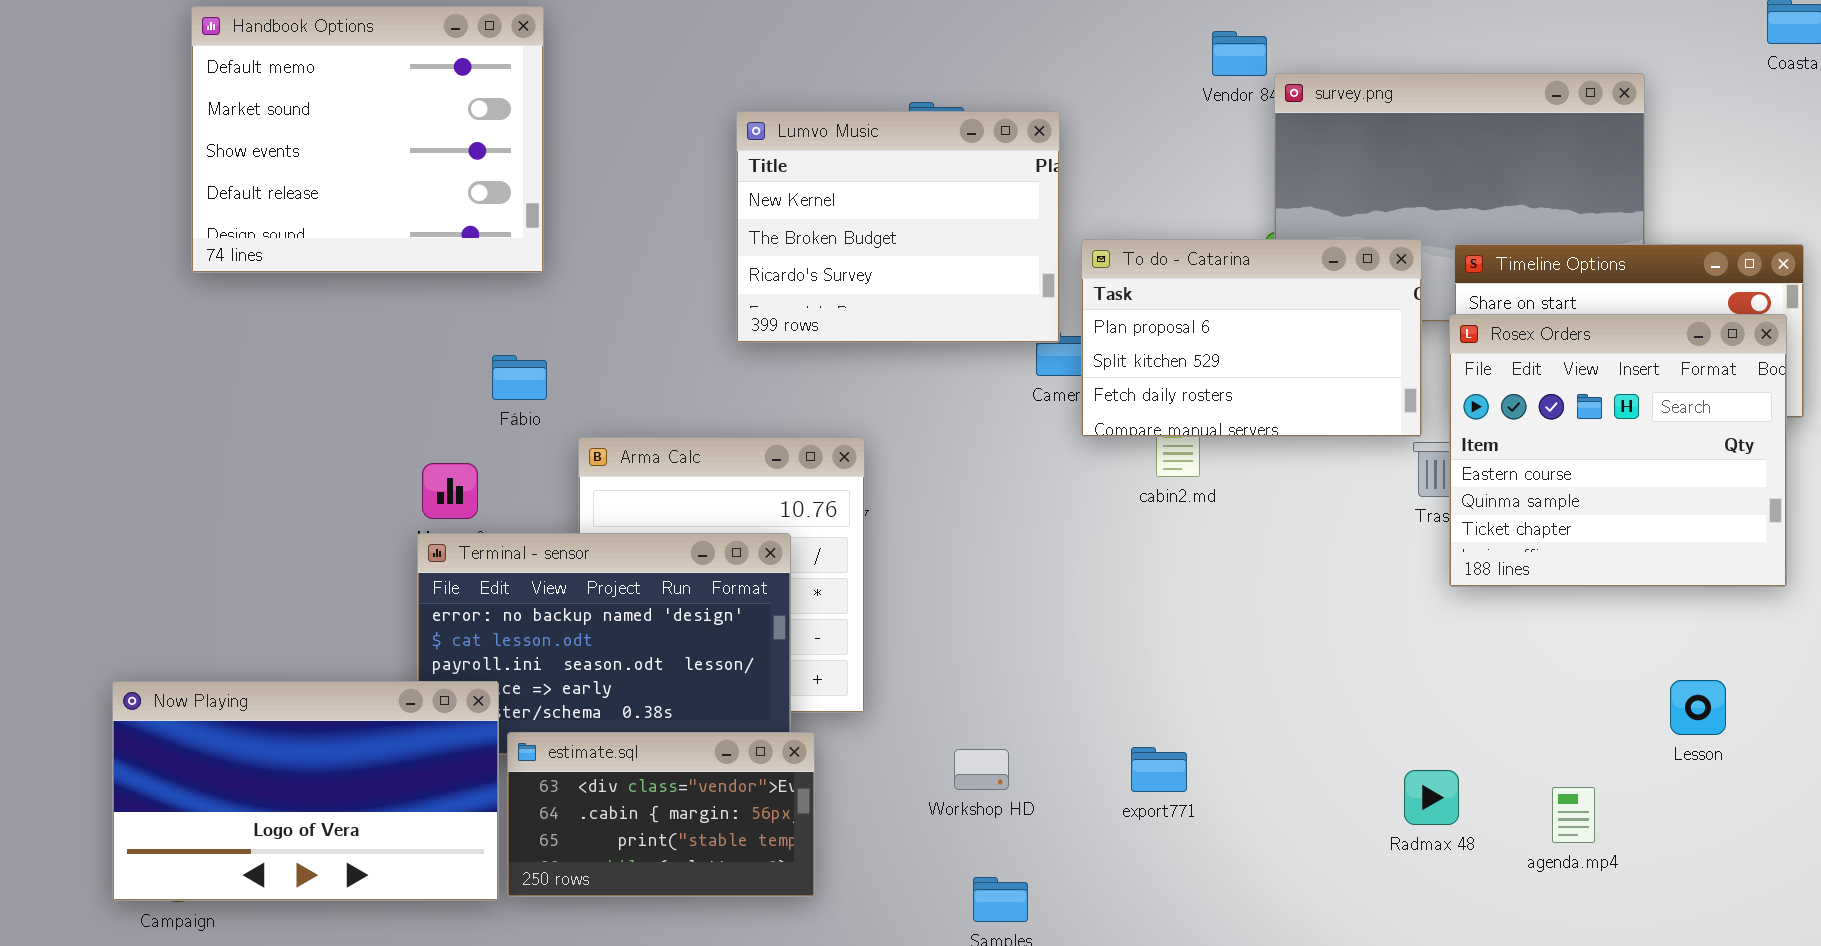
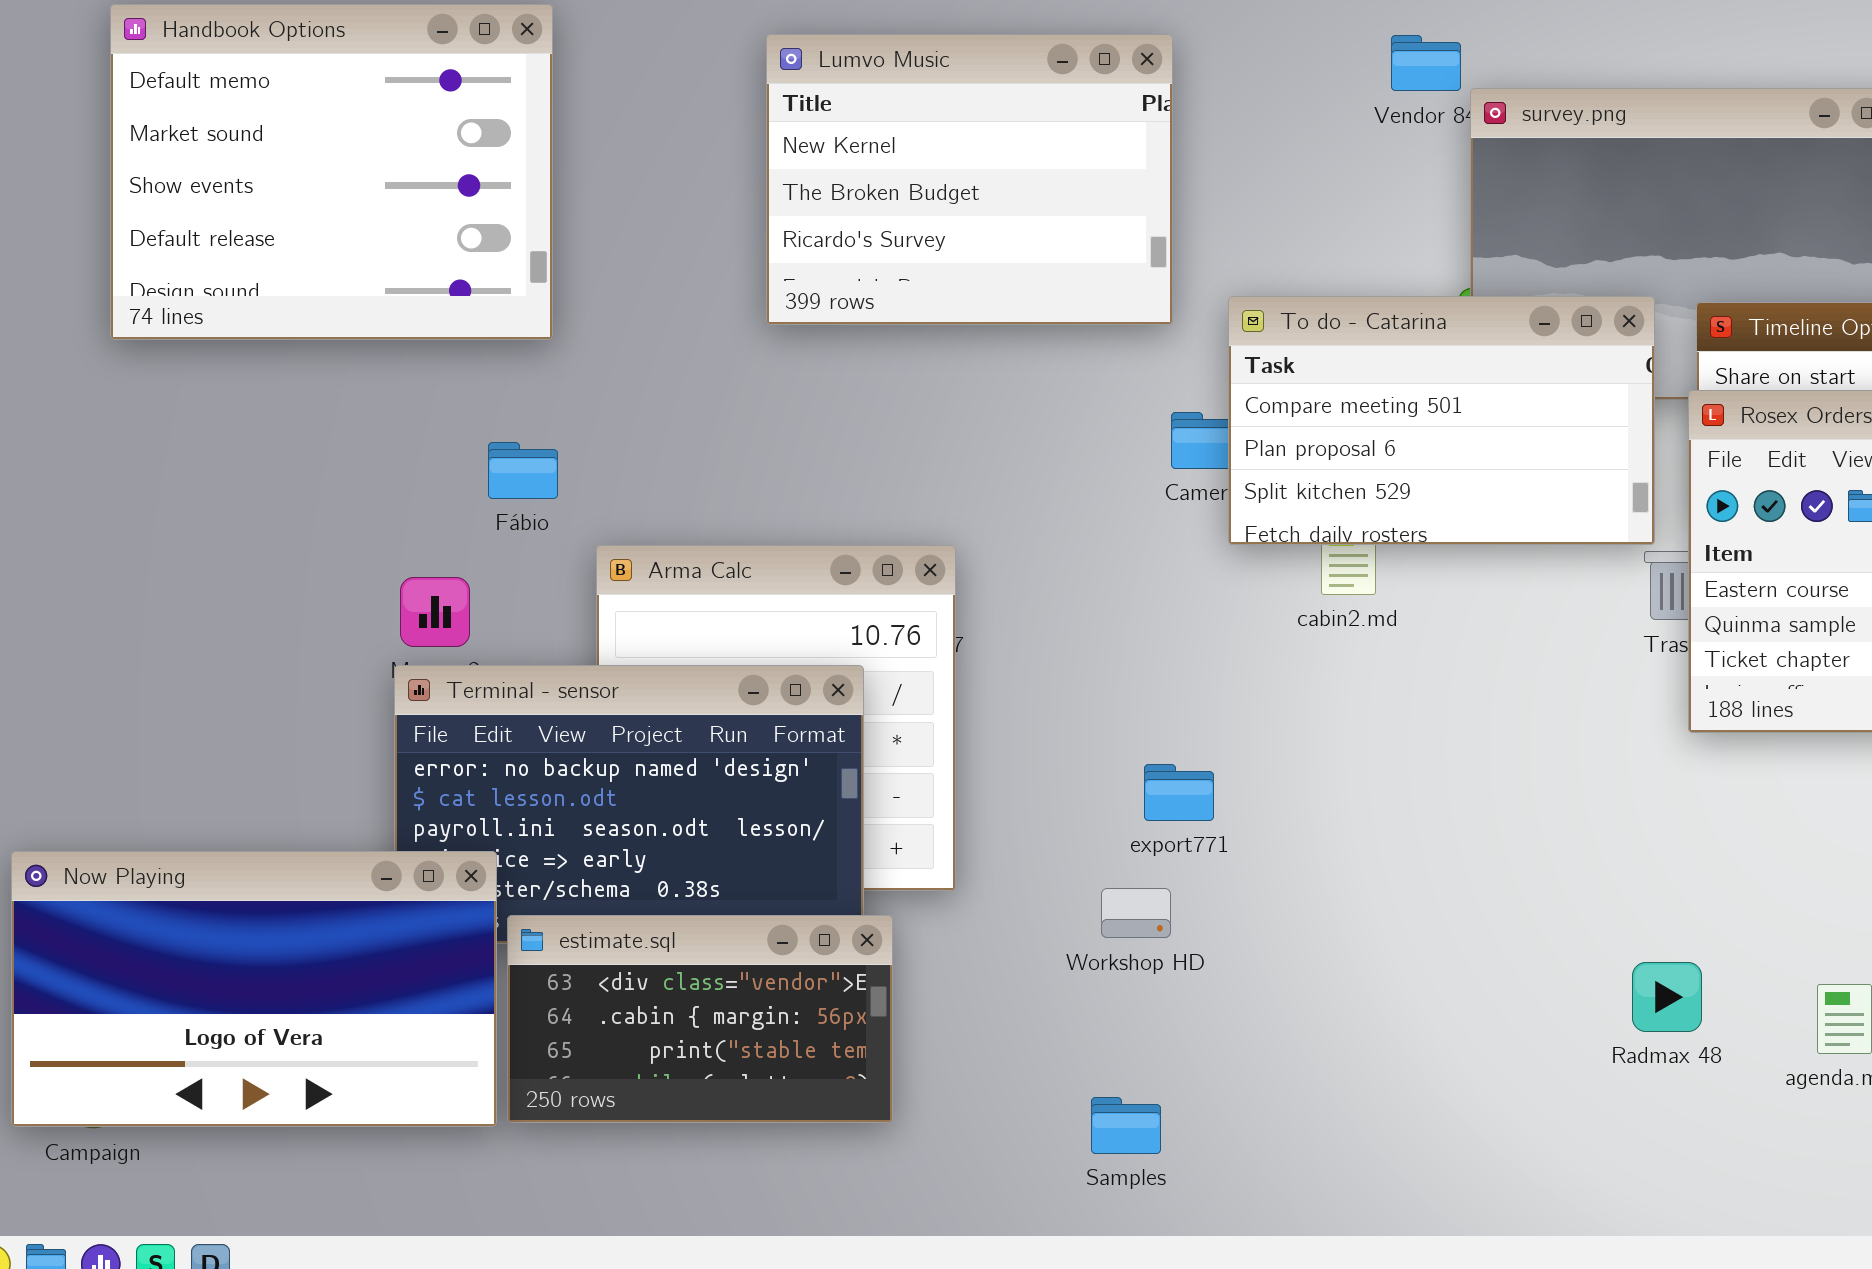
Lumvo Music: [736,111,1060,343] -> [766,34,1173,325], moved
To do - Catarina: [1081,239,1422,437] -> [1228,296,1655,545], scrolled up 1 row
export771: [1131,747,1187,792] -> [1144,764,1214,821], moved
Workshop HD: [954,749,1009,790] -> [1101,888,1171,938], moved

